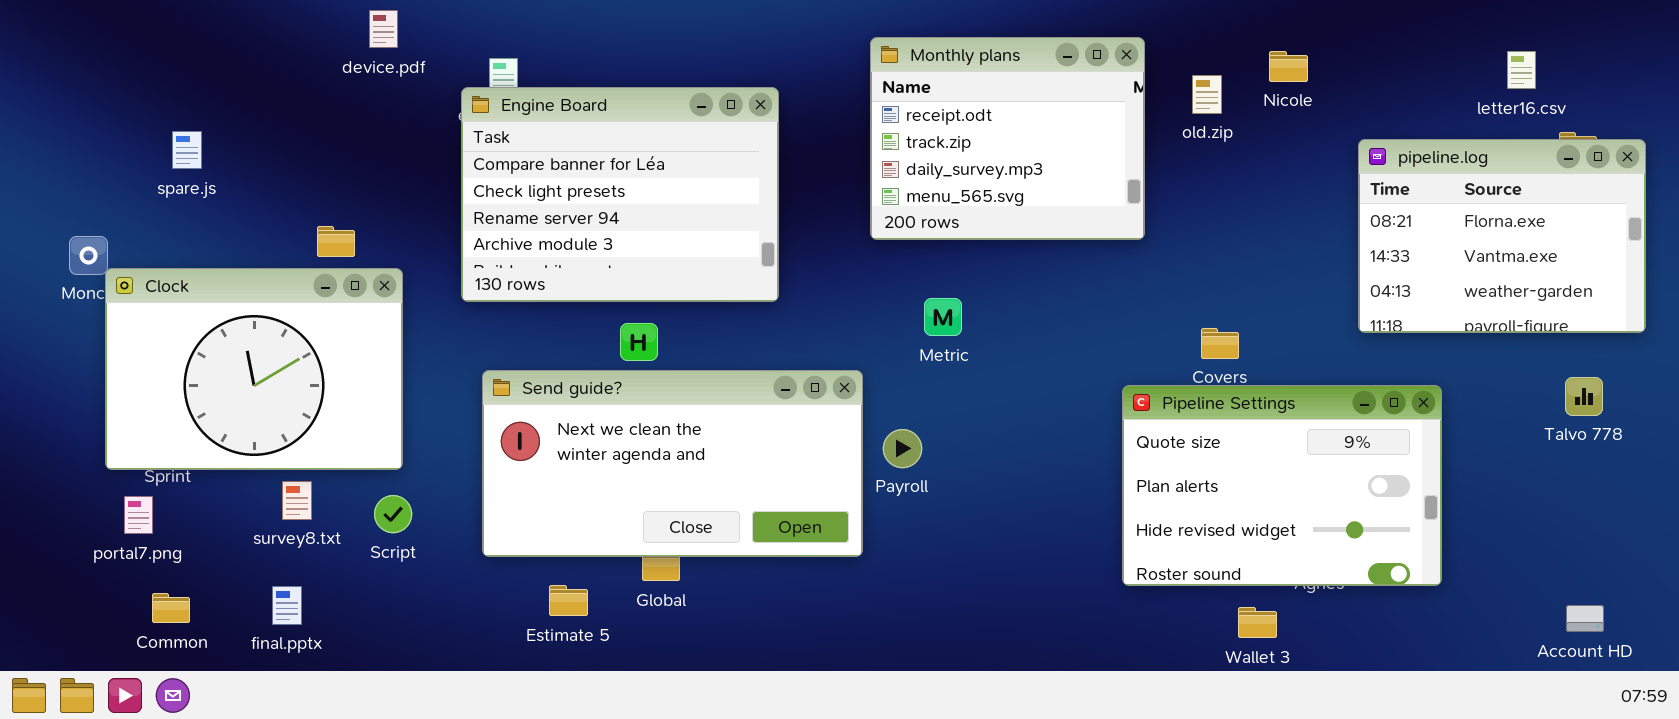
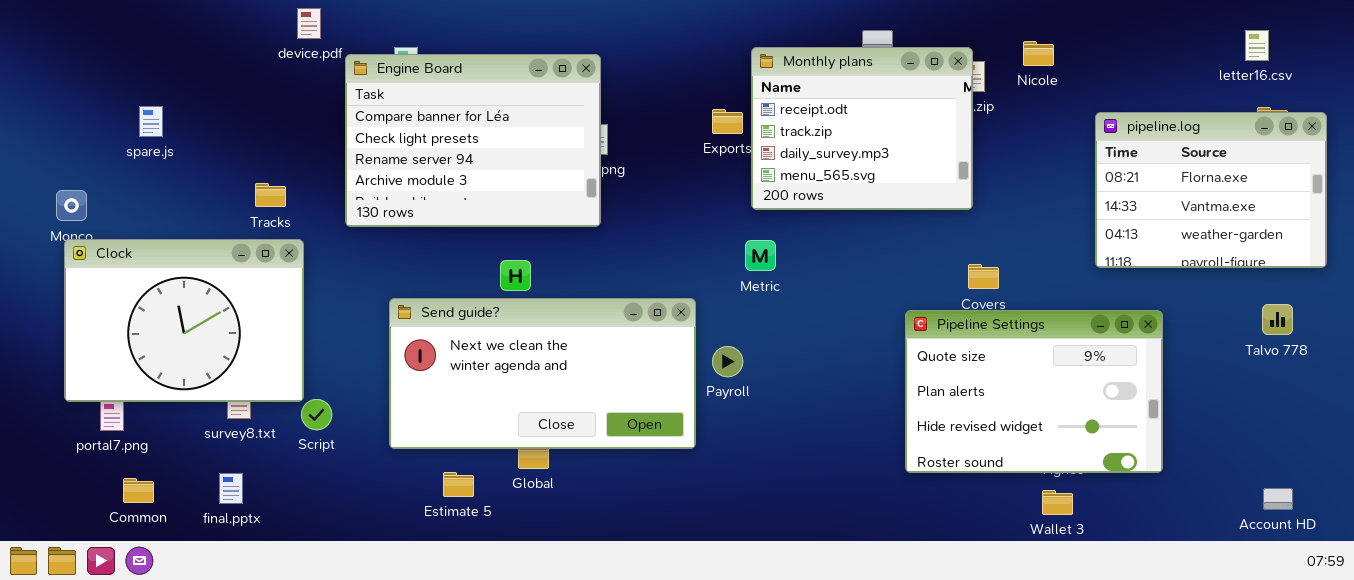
Monthly plans: [870,37,1145,240] -> [751,47,973,210], moved
letter16.csv: [1507,51,1536,89] -> [1245,30,1269,61], moved
Engine Board: [461,87,779,302] -> [345,54,601,227], moved
Clock: [105,268,403,470] -> [64,239,304,402], moved
Wallet 3: [1238,607,1277,638] -> [1042,490,1073,515], moved

